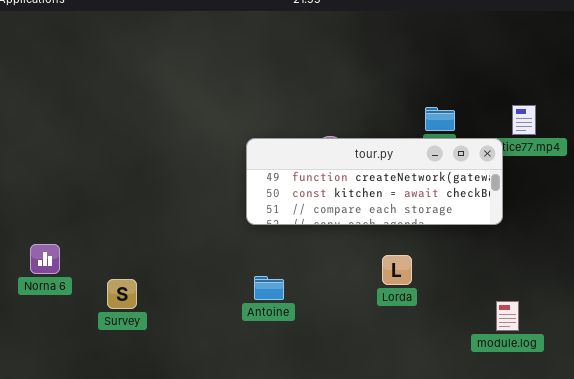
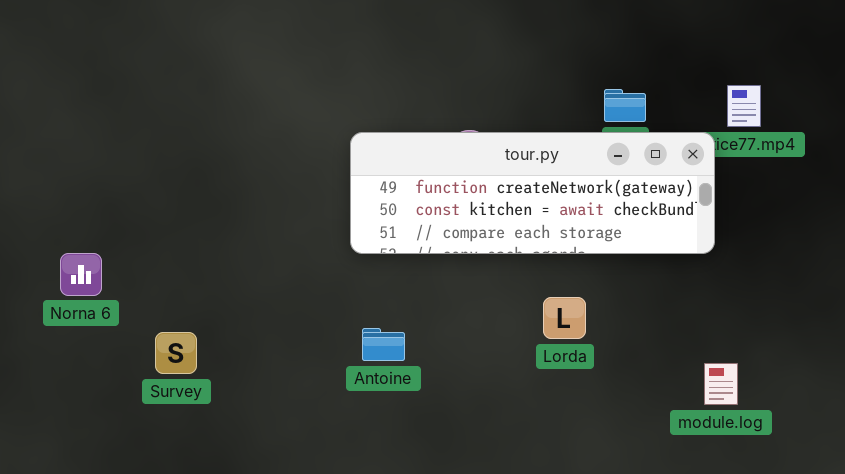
Norna 6: [30,244,60,274] -> [60,253,102,296], moved

